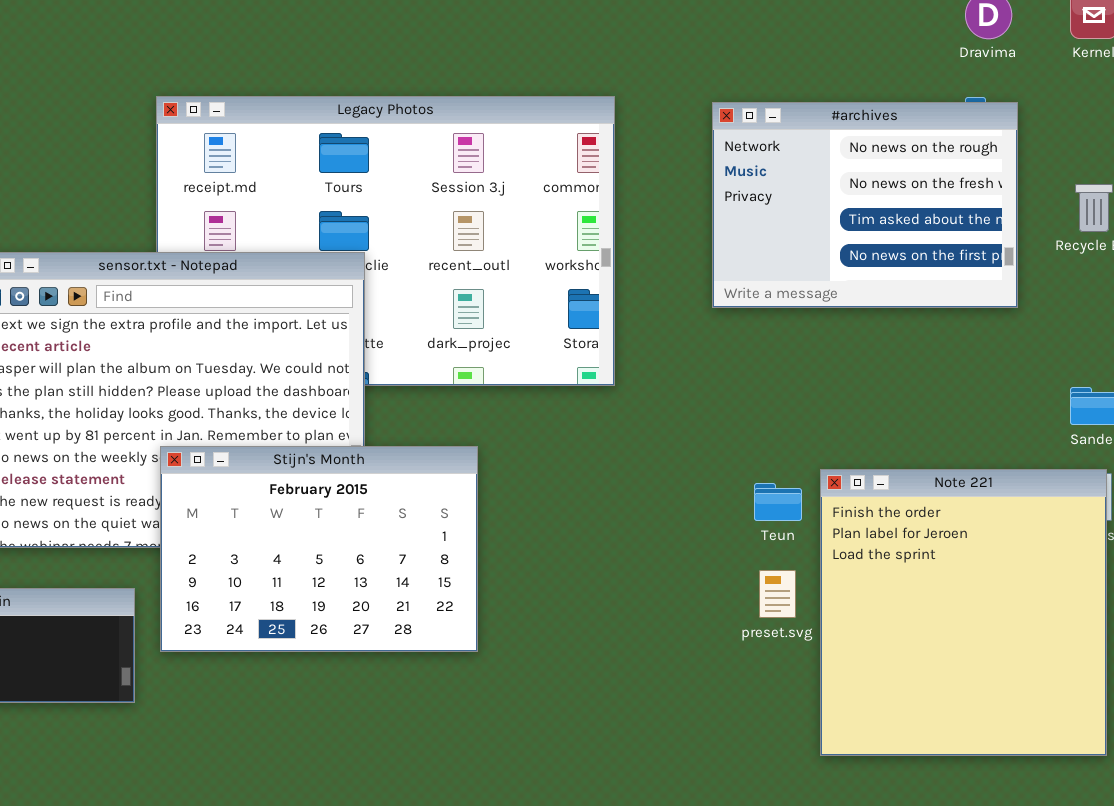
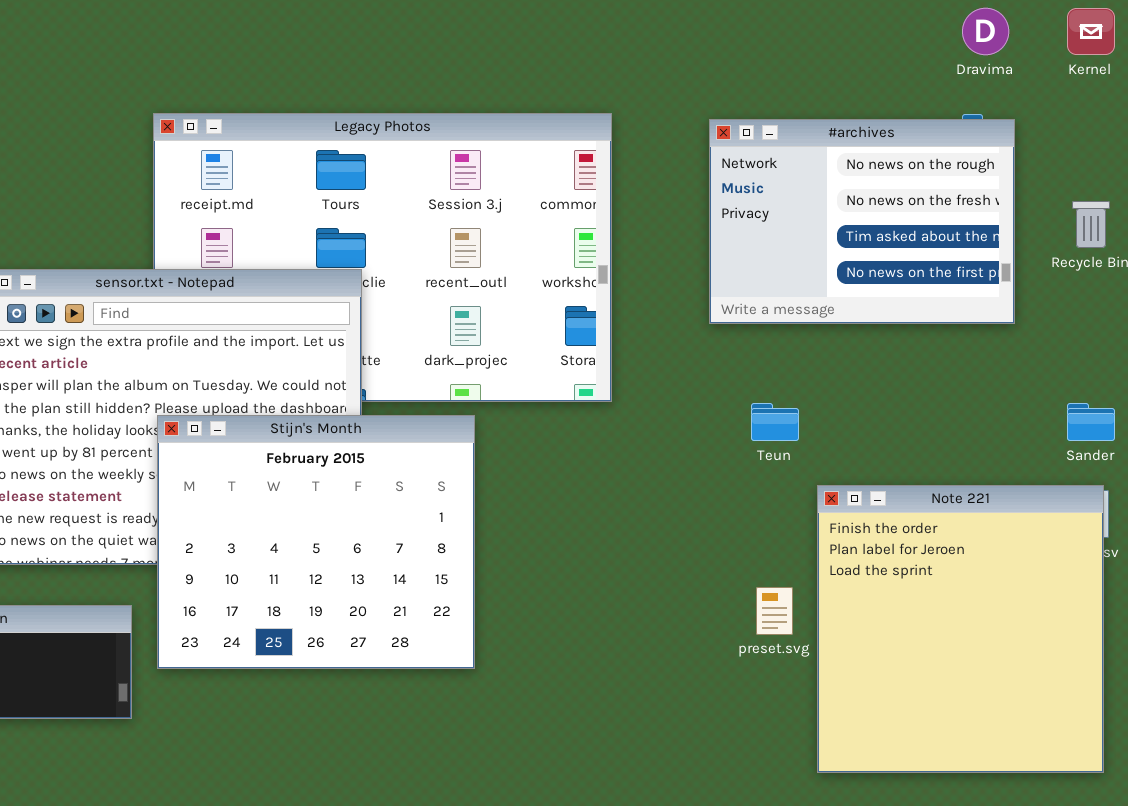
Stijn's Month: [160,446,478,652] -> [157,415,475,669], resized
Teun: [754,483,802,521] -> [751,403,799,441], moved

